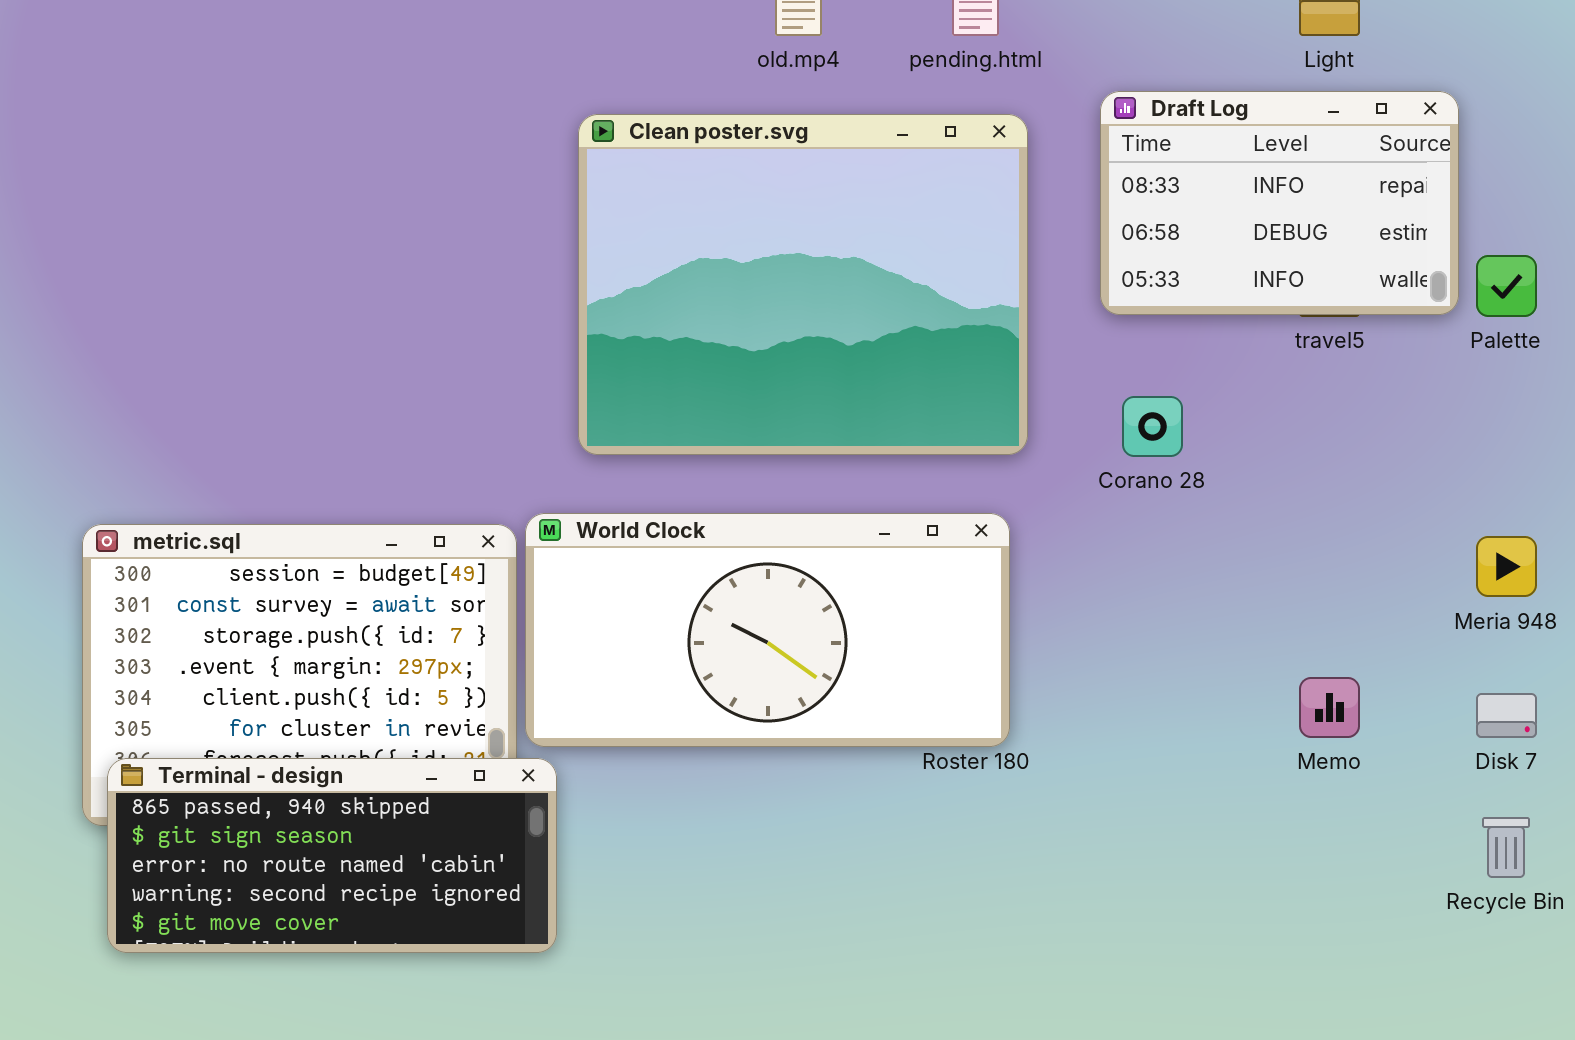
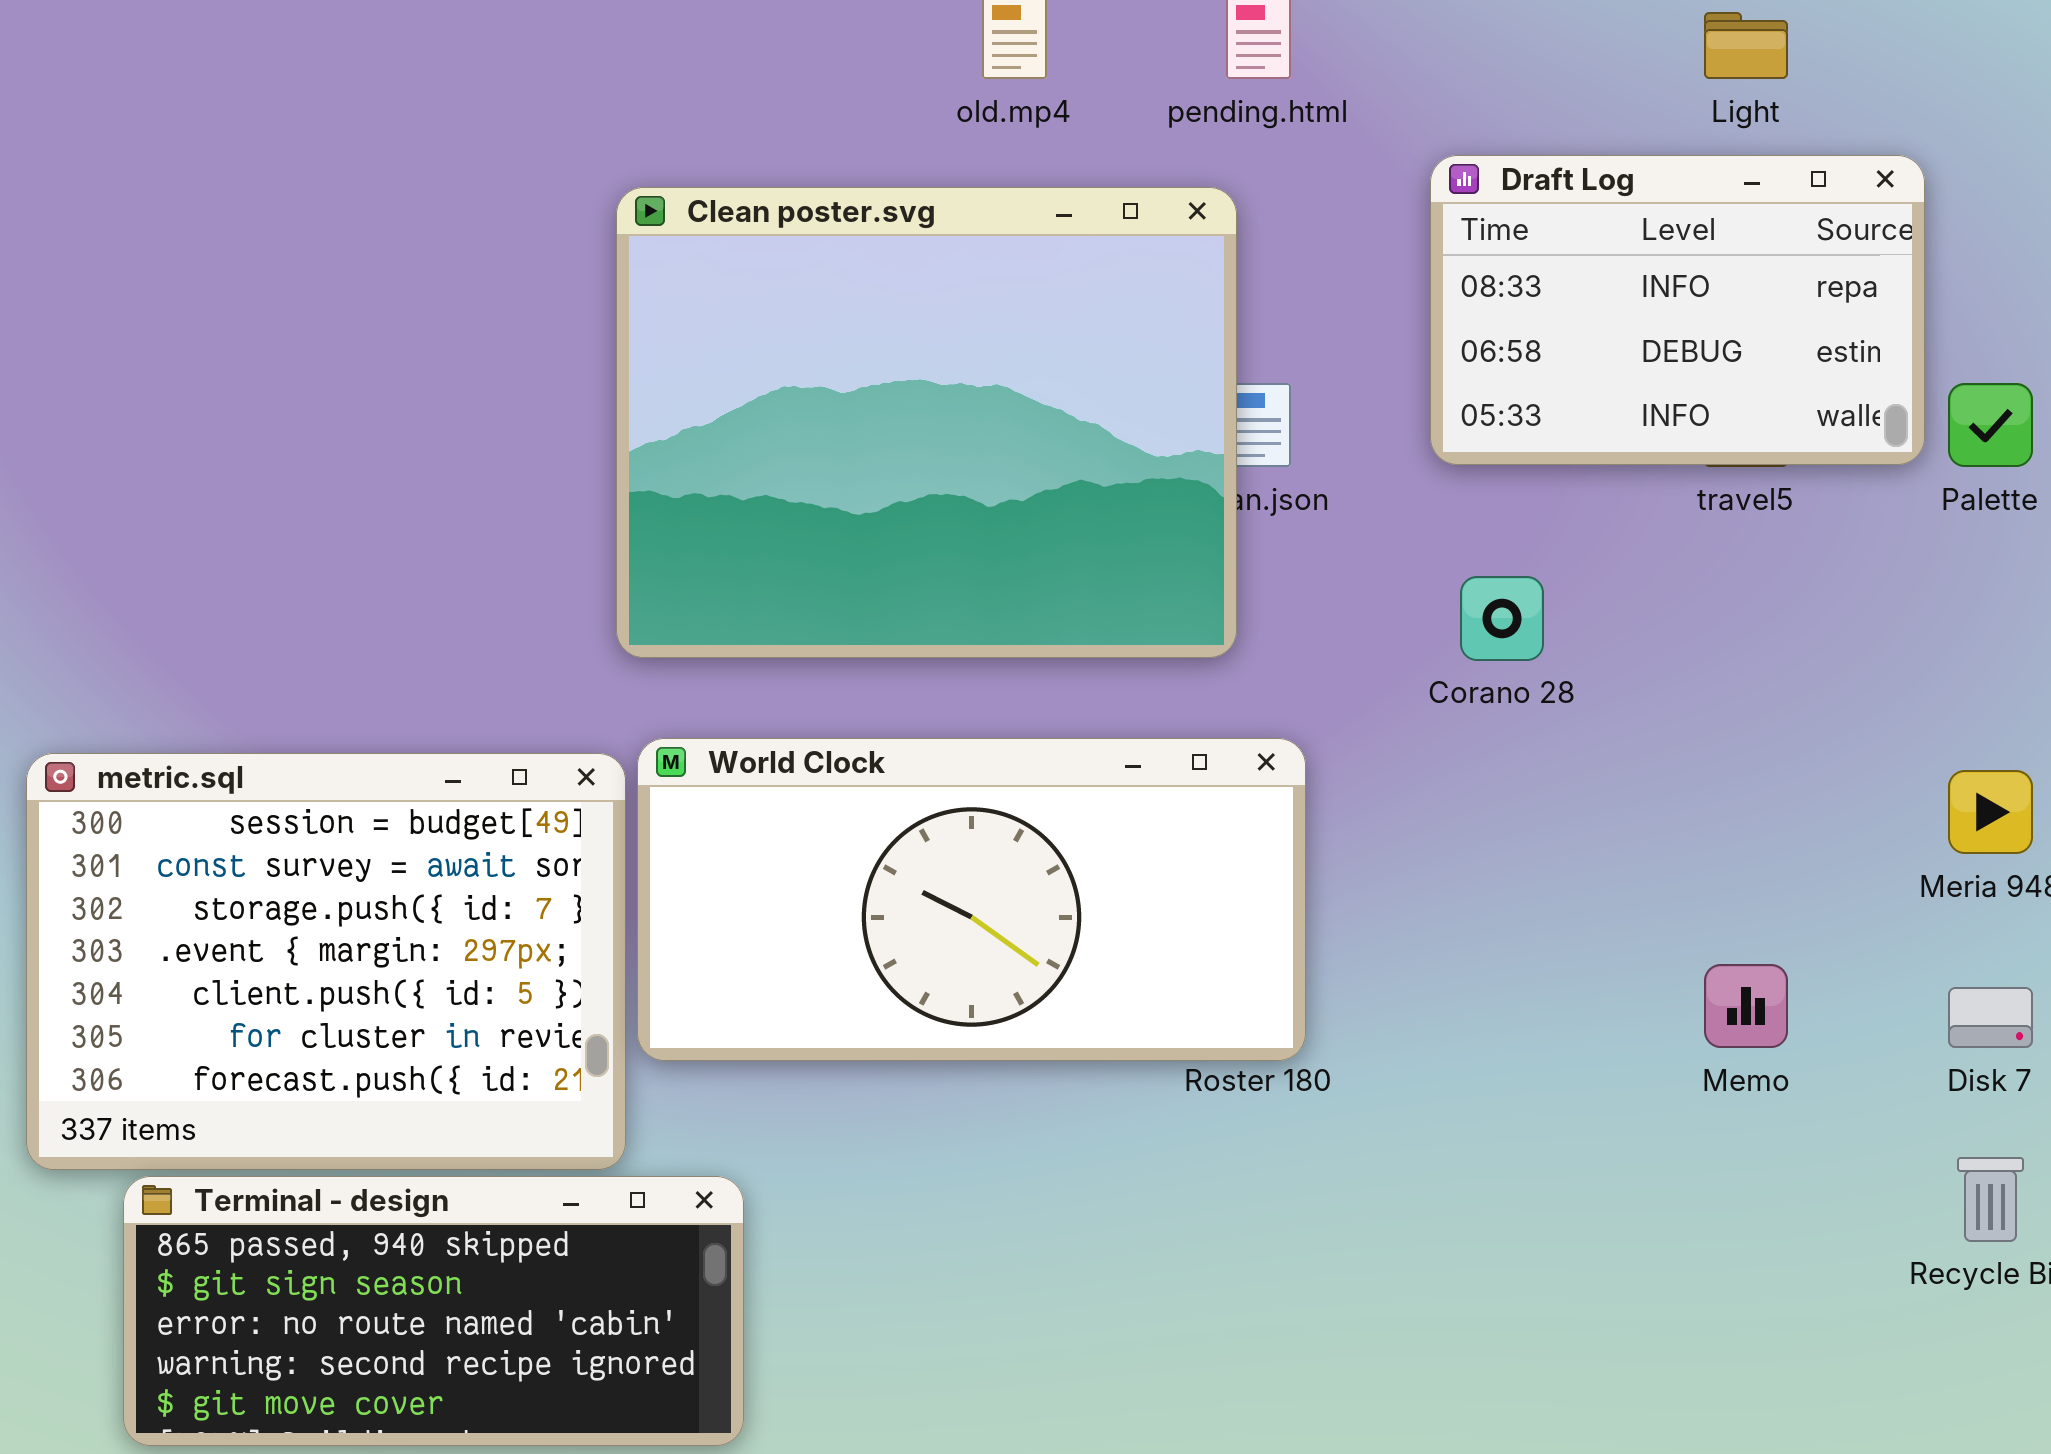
Clean poster.svg: [578,114,1028,455] -> [616,187,1237,658], moved
Terminal - design: [107,758,557,953] -> [123,1176,744,1446], moved

